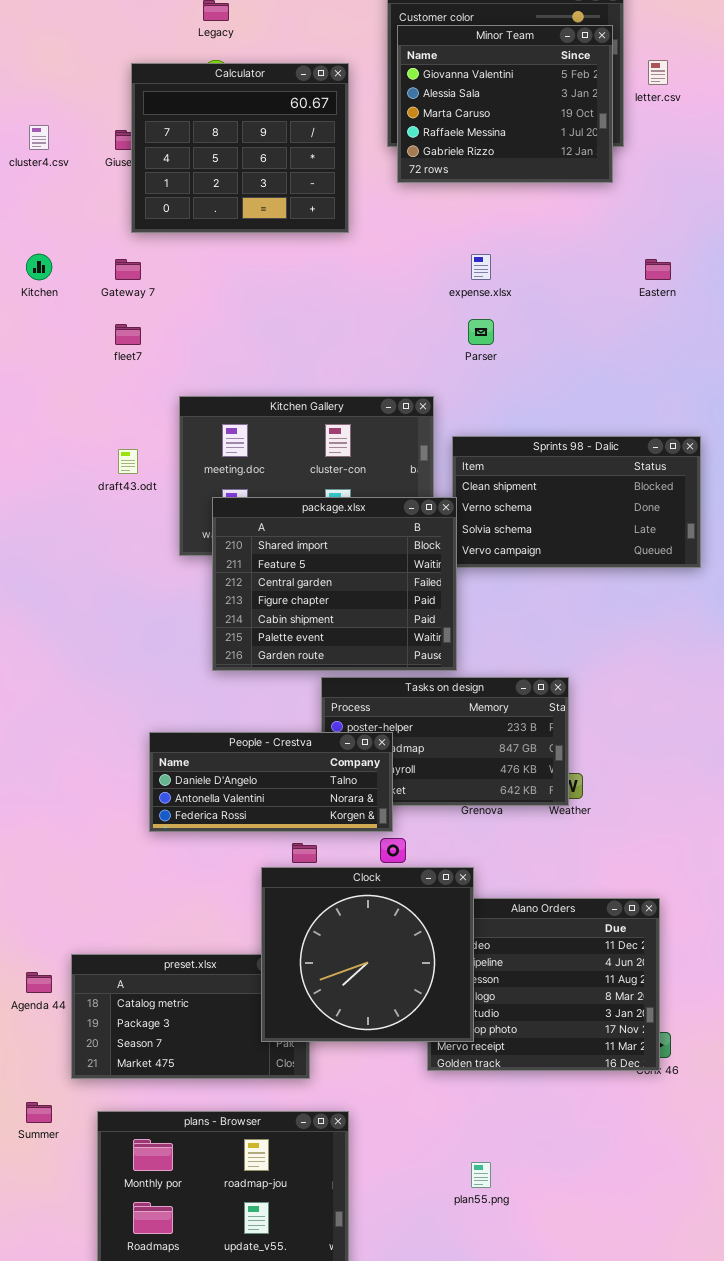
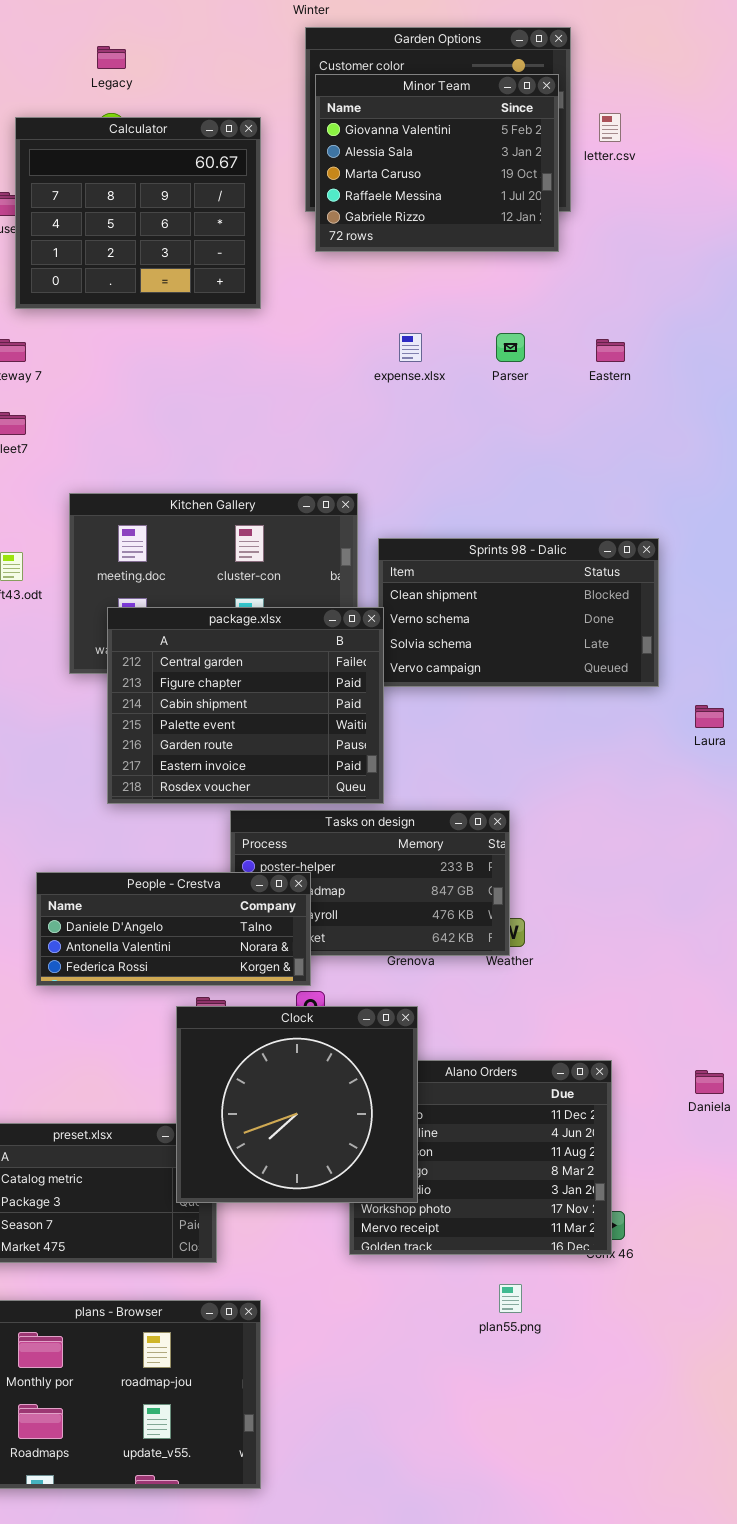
Parser: [468,319,494,345] -> [496,333,525,362], moved
package.xlsx: [212,497,457,671] -> [107,607,384,804], scrolled down 2 rows
Clock: [261,867,474,1042] -> [176,1006,418,1203], moved
plan55.png: [471,1162,491,1188] -> [499,1284,522,1313], moved

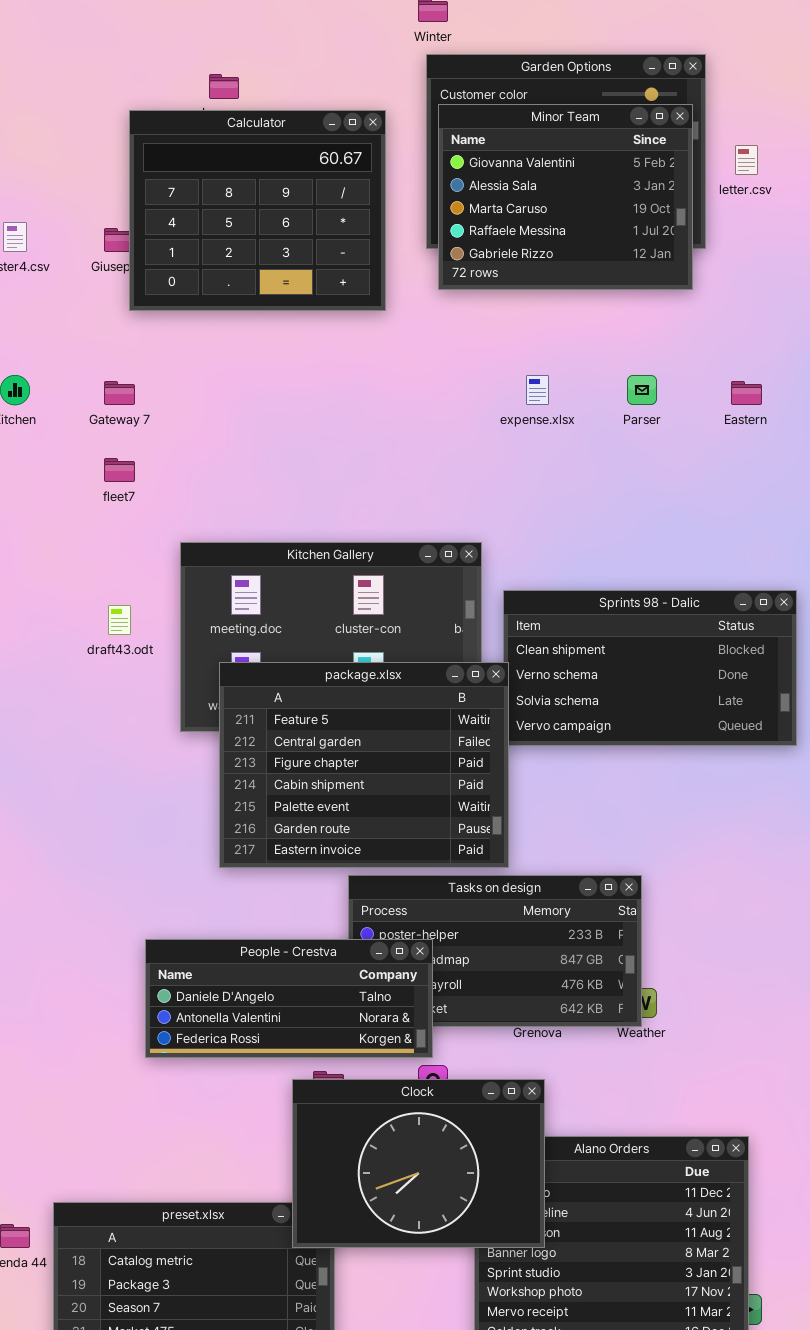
Calculator: [15,117,261,309] -> [129,110,386,311], moved
package.xlsx: [107,607,384,804] -> [219,662,509,868], scrolled up 1 row
Clock: [176,1006,418,1203] -> [292,1079,545,1248], resized

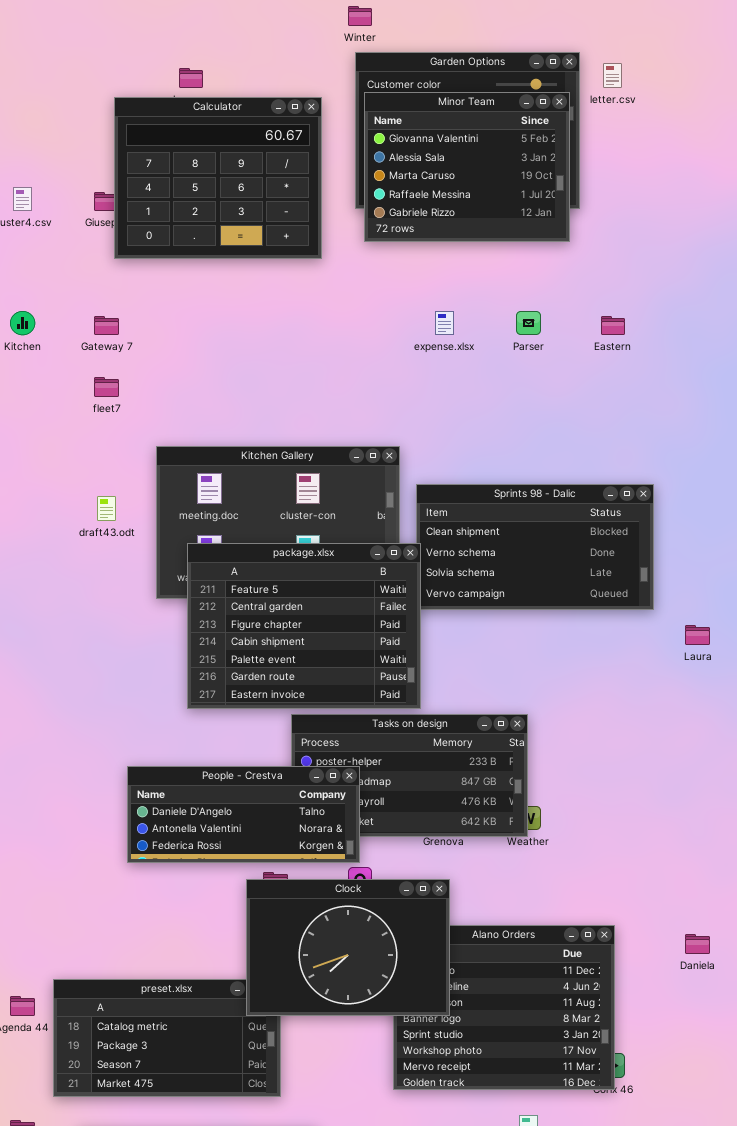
letter.csv: [735,145,758,175] -> [603,63,622,88], moved

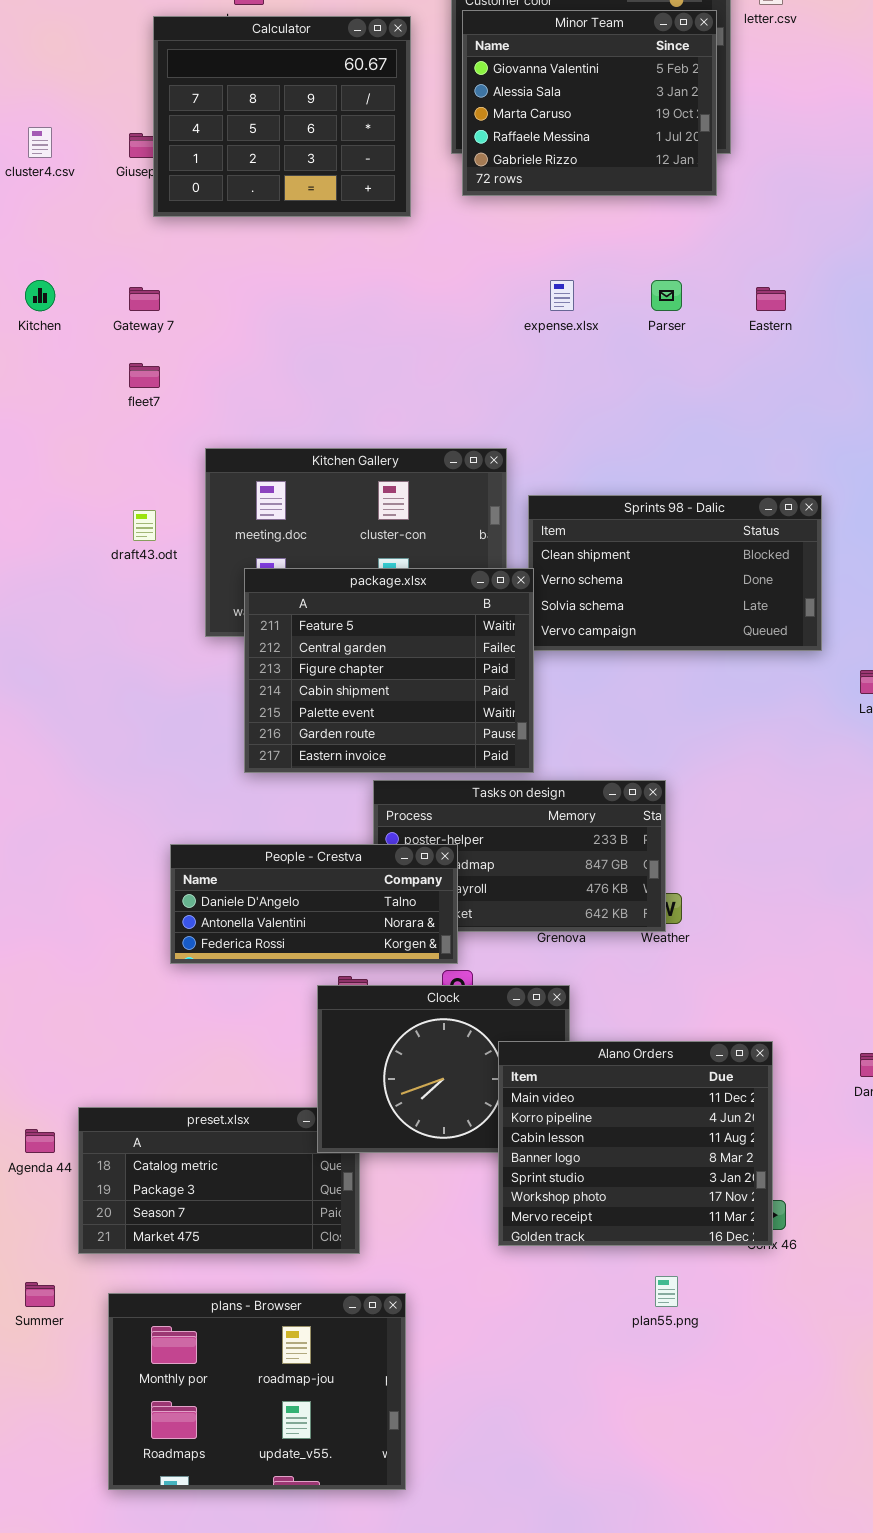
Alano Orders: [393,925,615,1090] -> [498,1041,773,1246], raised

